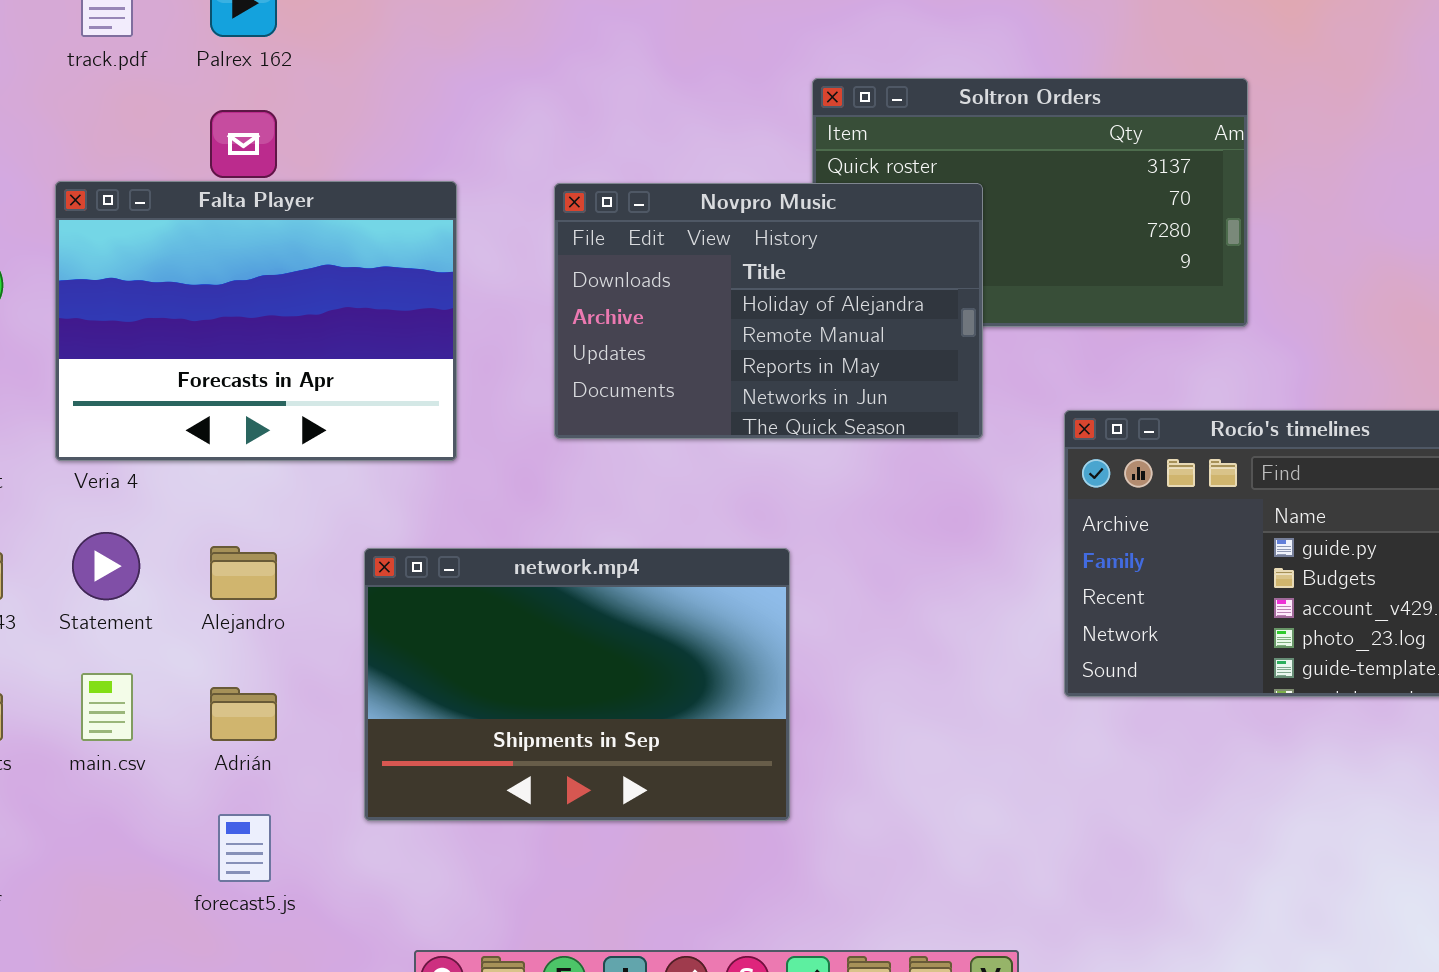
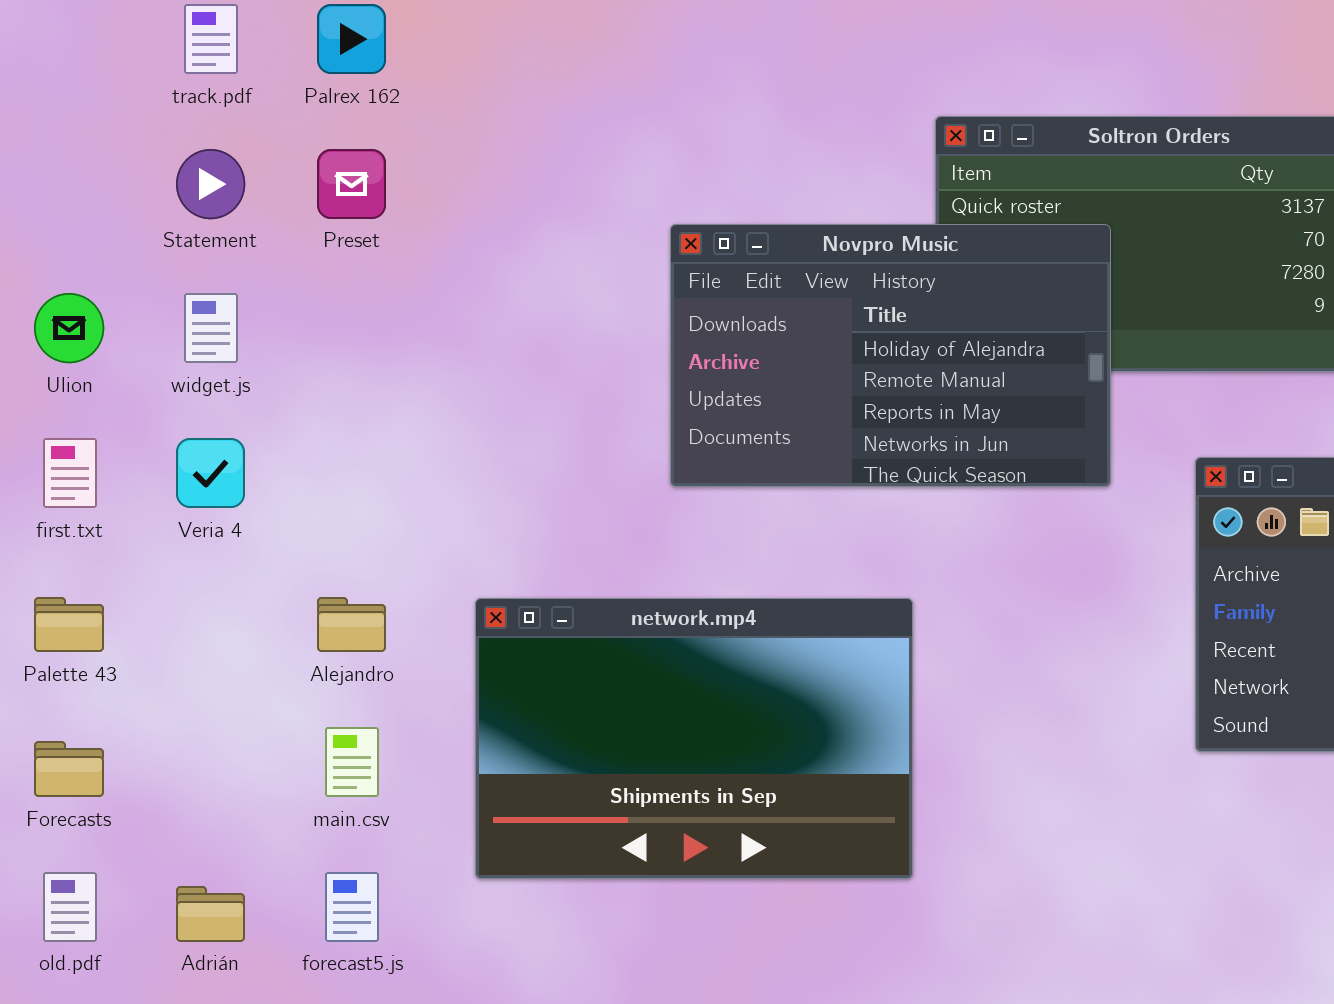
Falta Player: [55,181,457,461] -> none, closed
Statement: [72,532,140,600] -> [176,149,245,219], moved
main.csv: [81,673,133,741] -> [325,727,379,797], moved
Adrián: [210,687,277,741] -> [176,886,245,942], moved

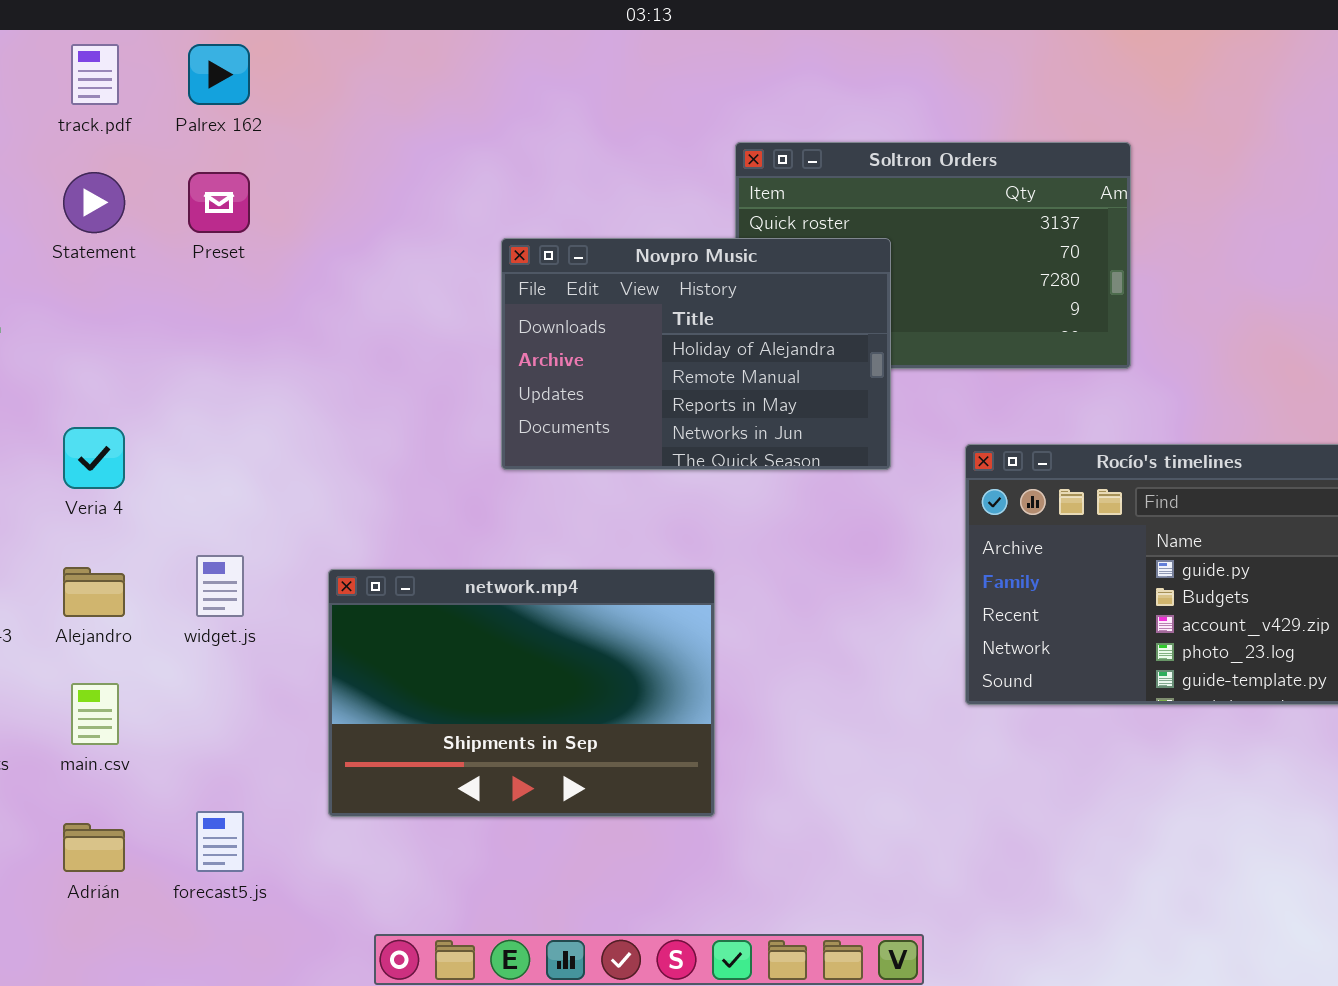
widget.js: [184,293,238,363] -> [196,555,244,617], moved
Alejandro: [317,597,386,652] -> [63,567,125,617], moved
main.csv: [325,727,379,797] -> [71,683,119,745], moved

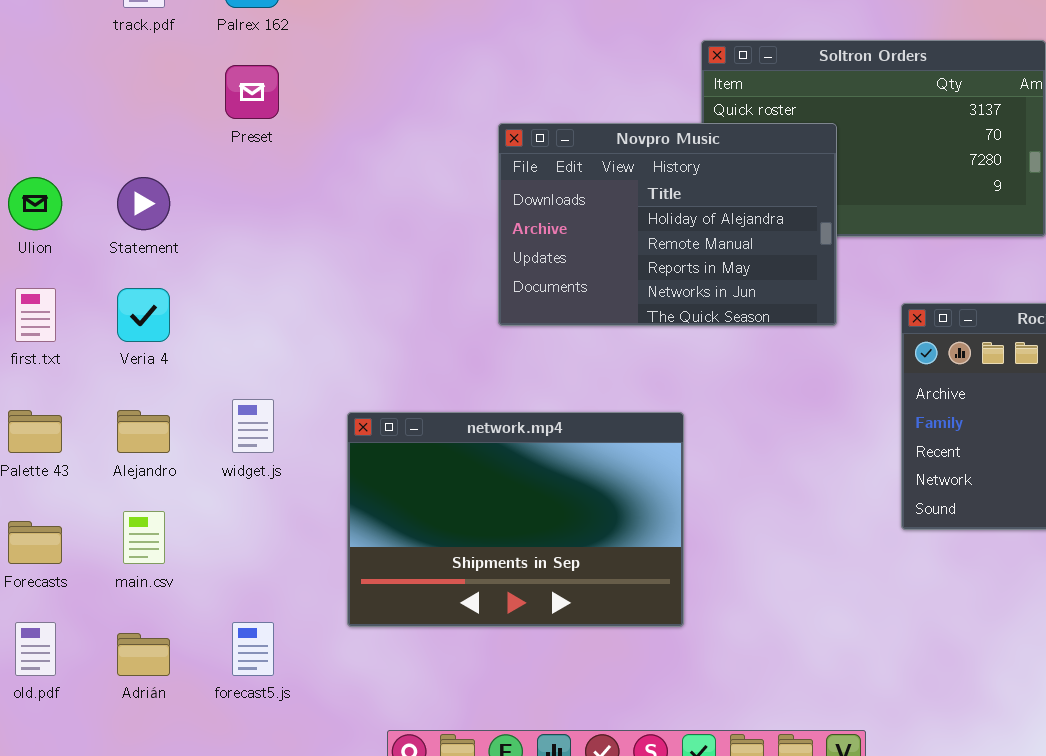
Statement: [63,172,125,233] -> [117,177,170,230], moved

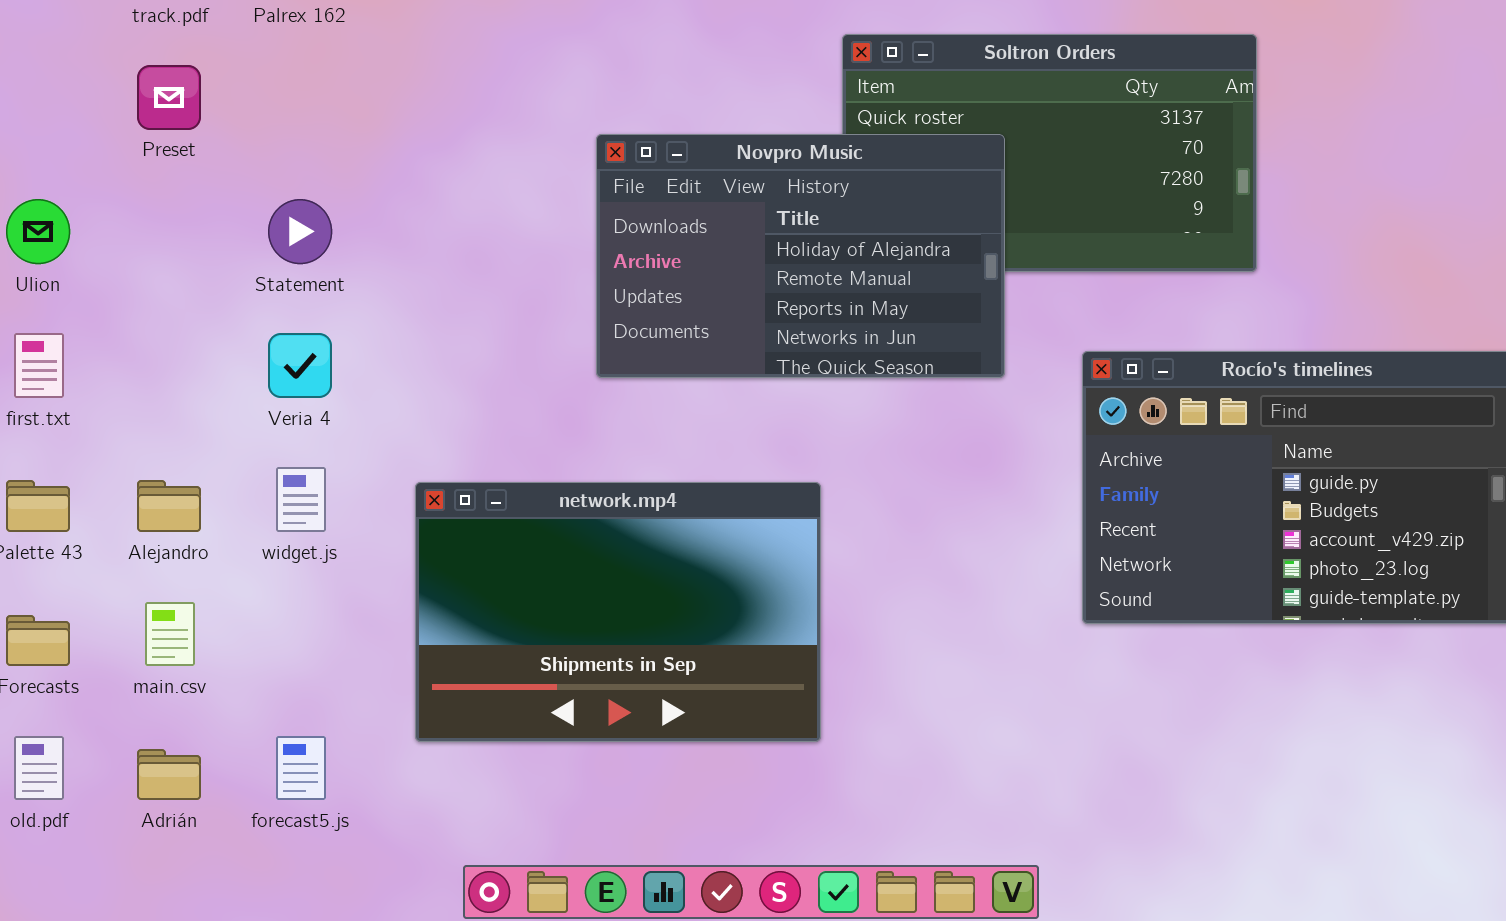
Preset: [225,65,279,119] -> [137,65,201,130], moved
Statement: [117,177,170,230] -> [268,199,332,264], moved
Veria 4: [117,288,170,342] -> [268,333,332,398], moved

